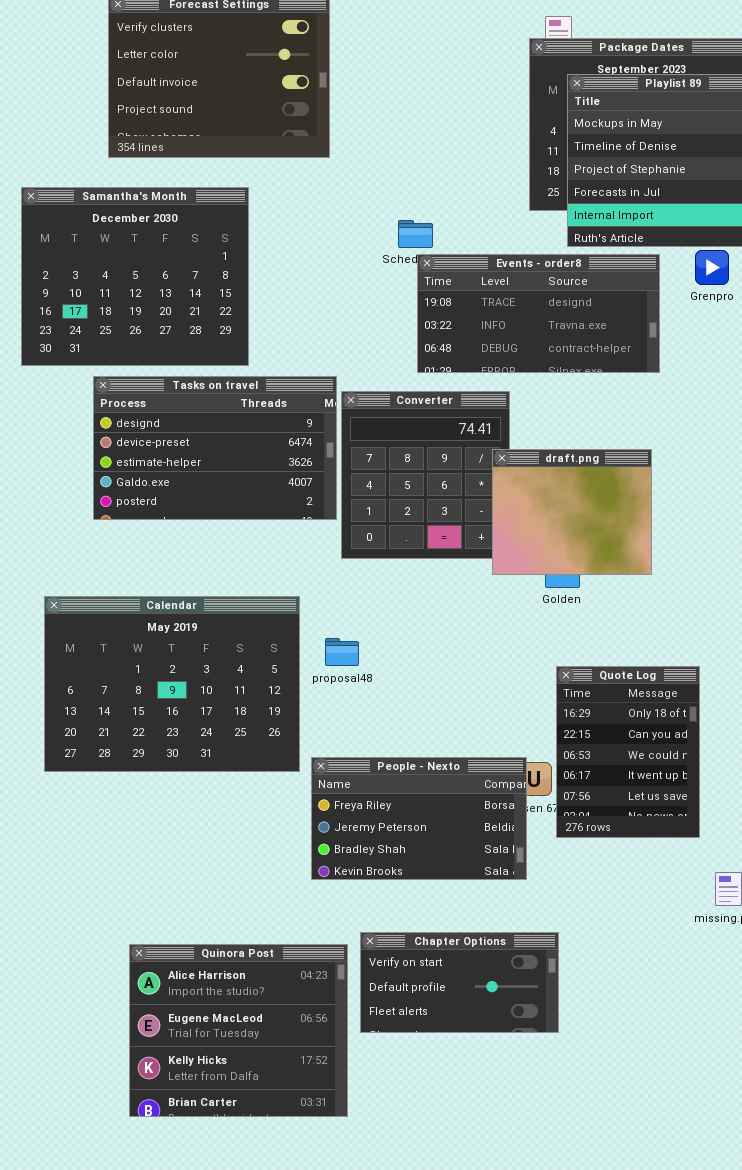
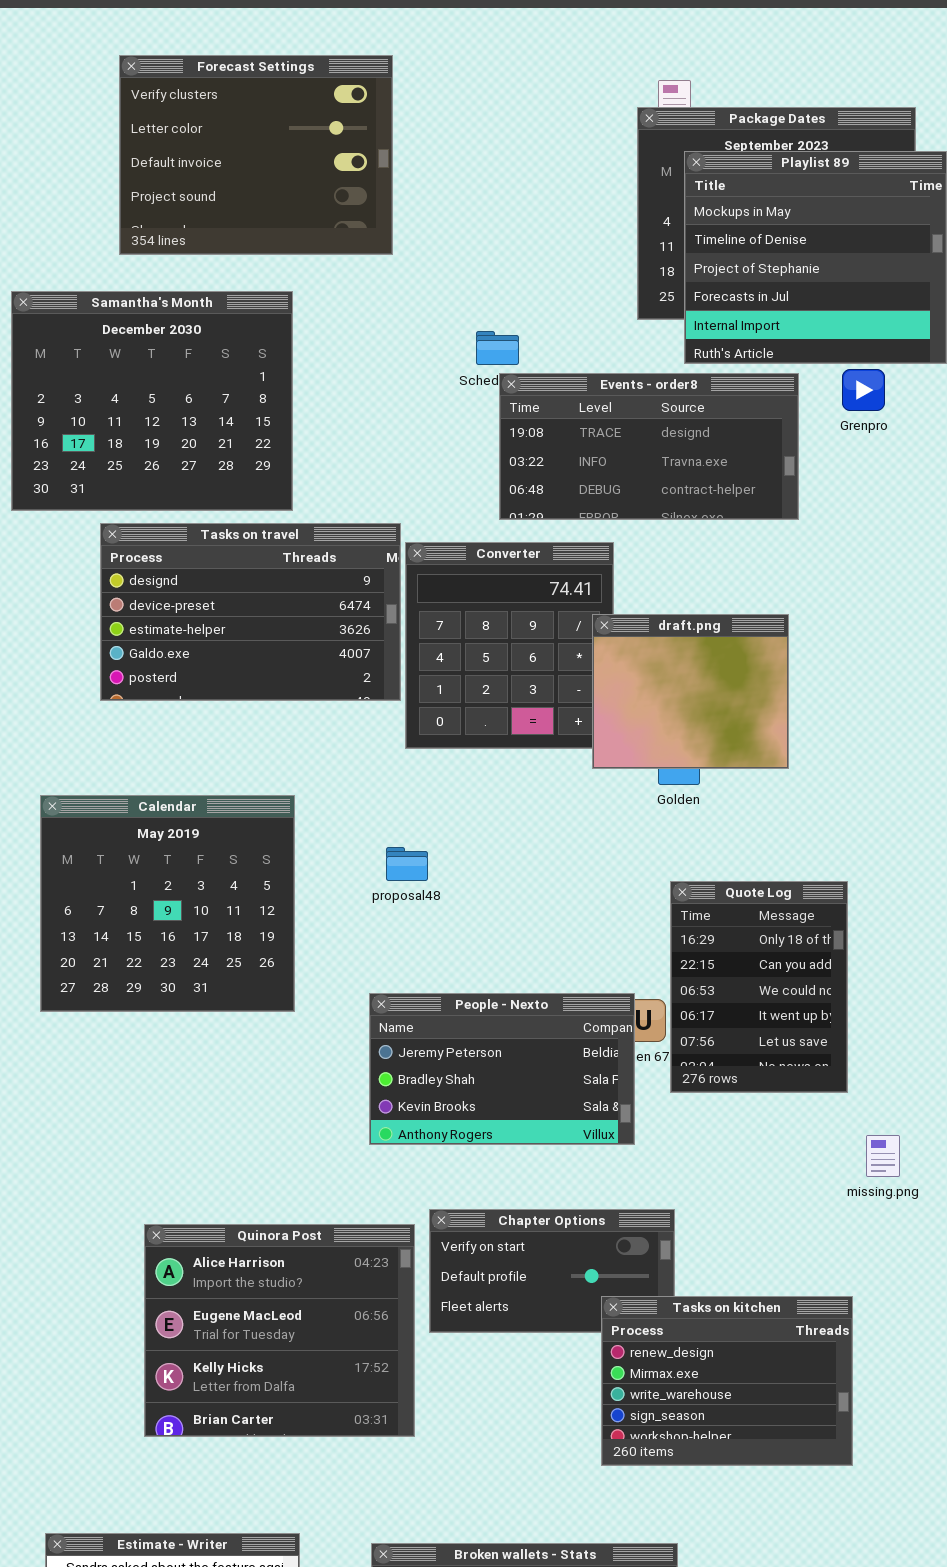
Calendar: [44,596,300,772] -> [40,795,295,1012], resized
People - Nexto: [311,757,527,880] -> [369,993,635,1145], scrolled down 1 row
Tasks on kitchen: none -> [601,1296,853,1466], opened

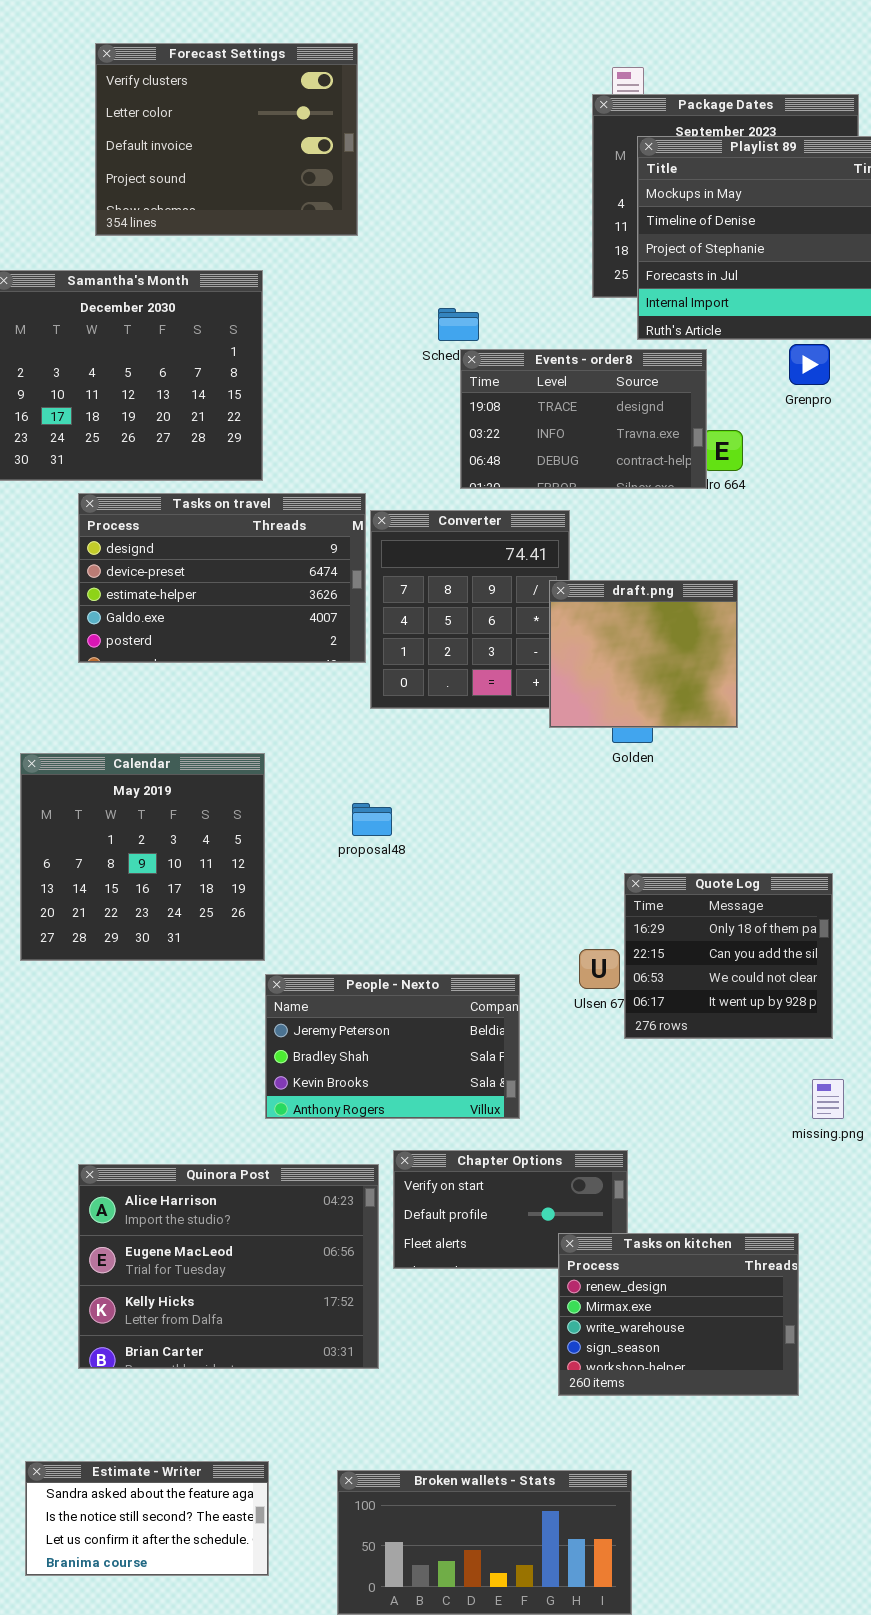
Events - order8: [499,373,799,520] -> [460,349,707,489], resized
Quote Log: [670,881,848,1093] -> [624,873,833,1039], resized
People - Nexto: [369,993,635,1145] -> [265,974,520,1119], moved
Quinora Post: [144,1224,415,1437] -> [78,1164,379,1369], resized

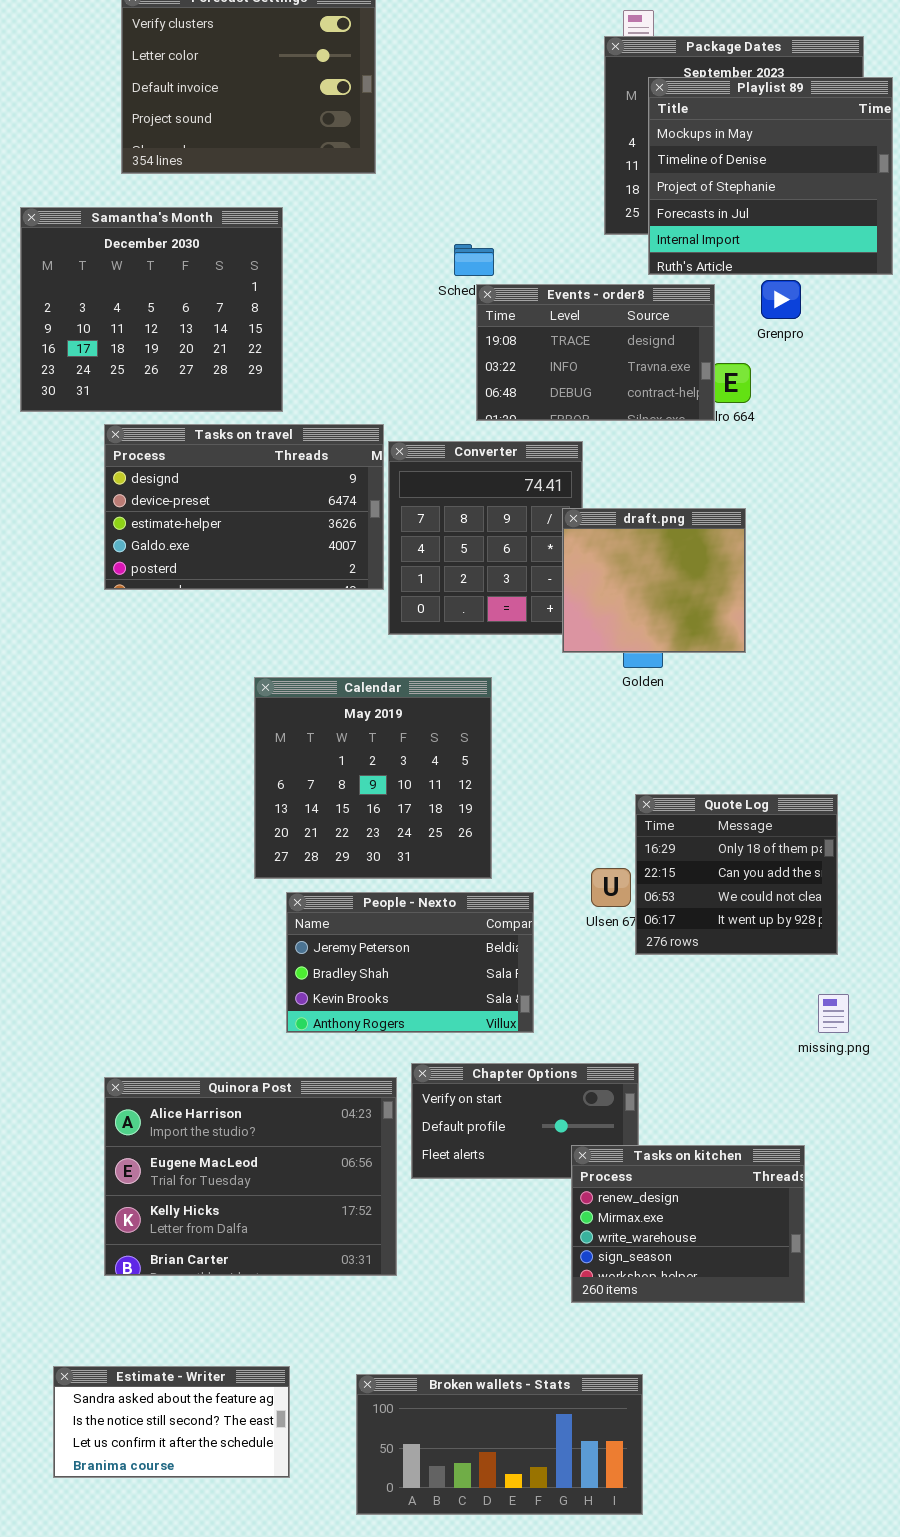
Grenpro: [789,344,830,385] -> [761,280,801,319], moved
Calendar: [20,753,265,961] -> [254,677,492,879], moved

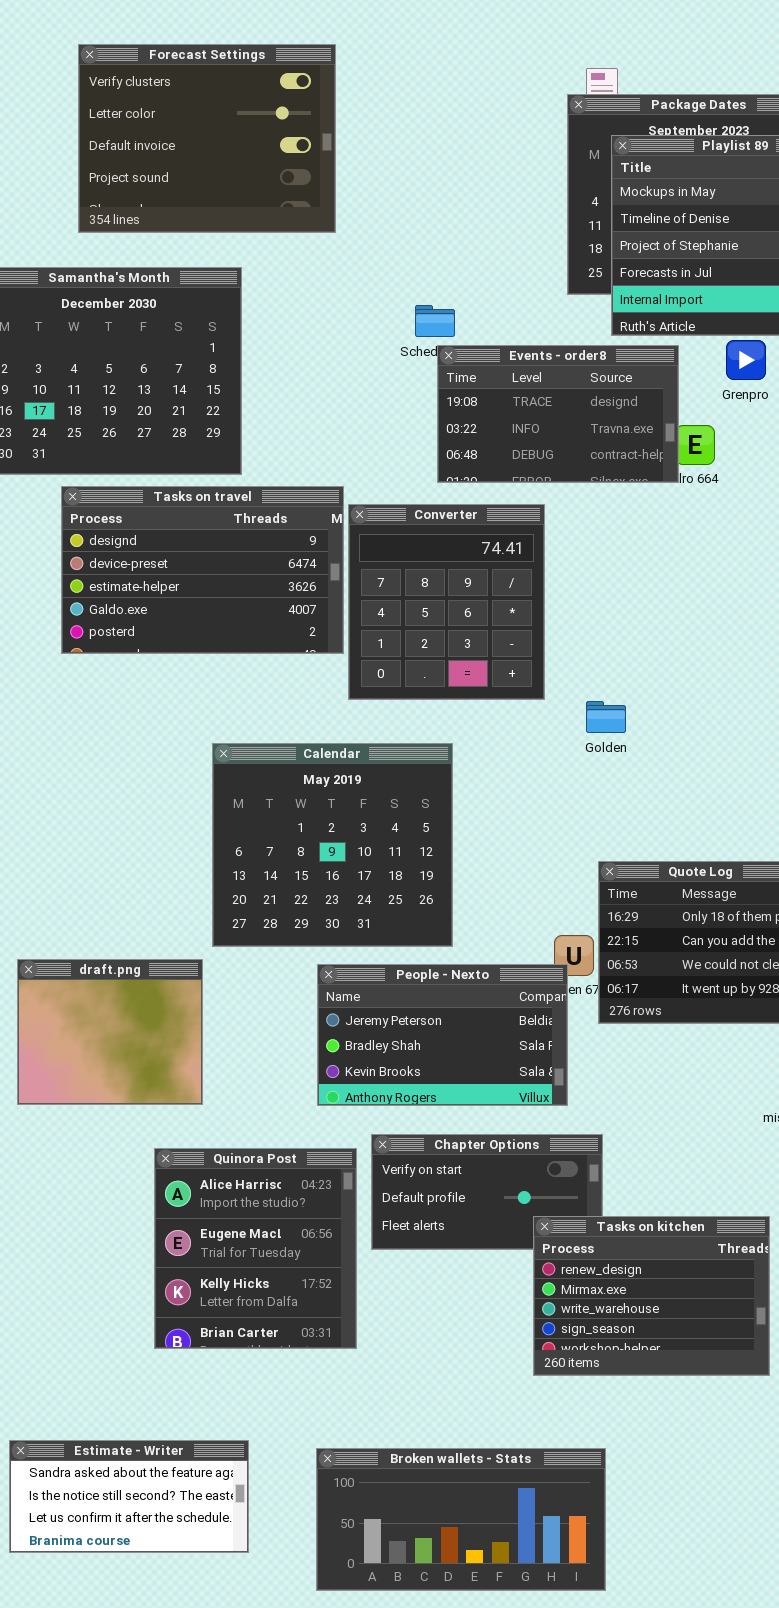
draft.png: [562,508,746,653] -> [17,959,203,1105], moved
People - Nexto: [286,892,534,1033] -> [317,964,568,1106], moved
Quinora Post: [104,1077,397,1276] -> [154,1148,357,1349], resized

